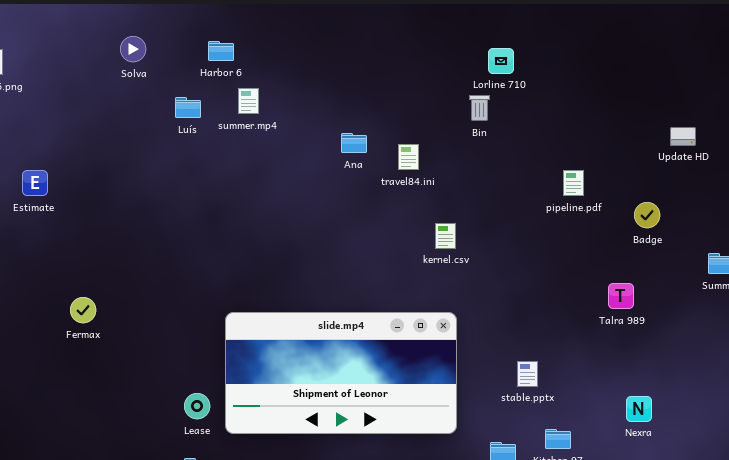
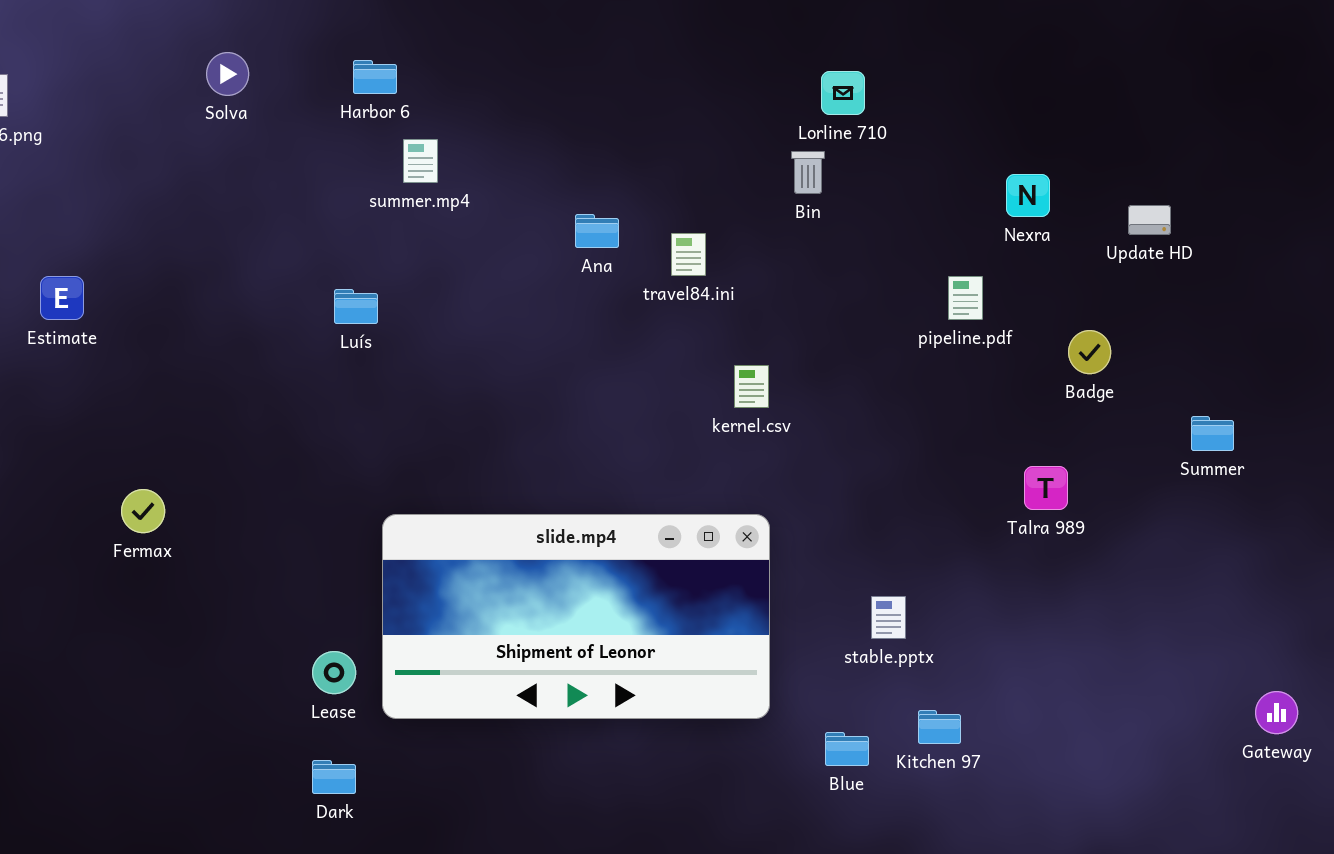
Luís: [175,97,201,118] -> [334,289,378,324], moved
Nexra: [626,396,652,422] -> [1006,174,1050,217], moved

